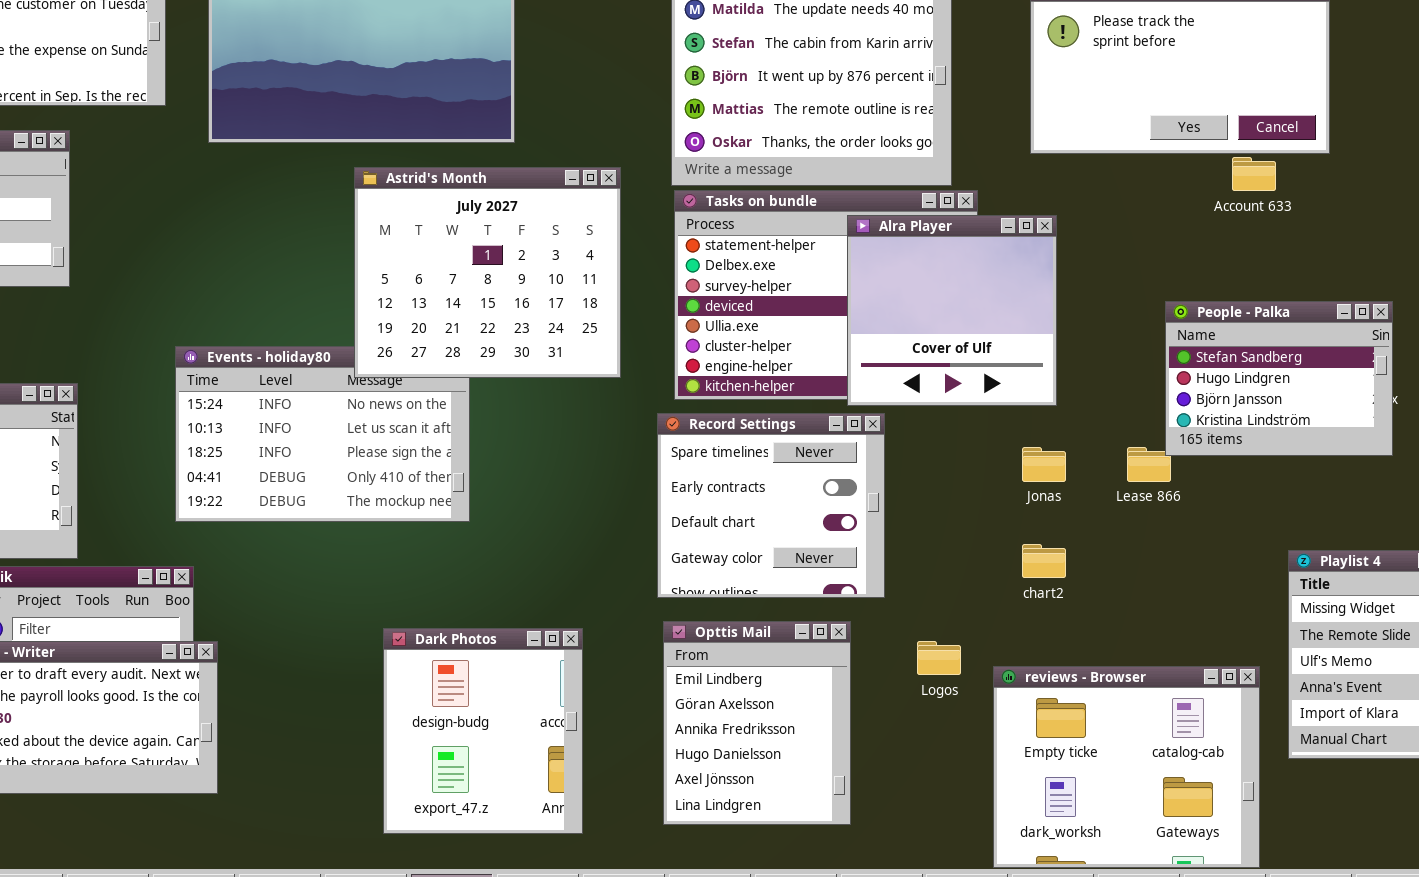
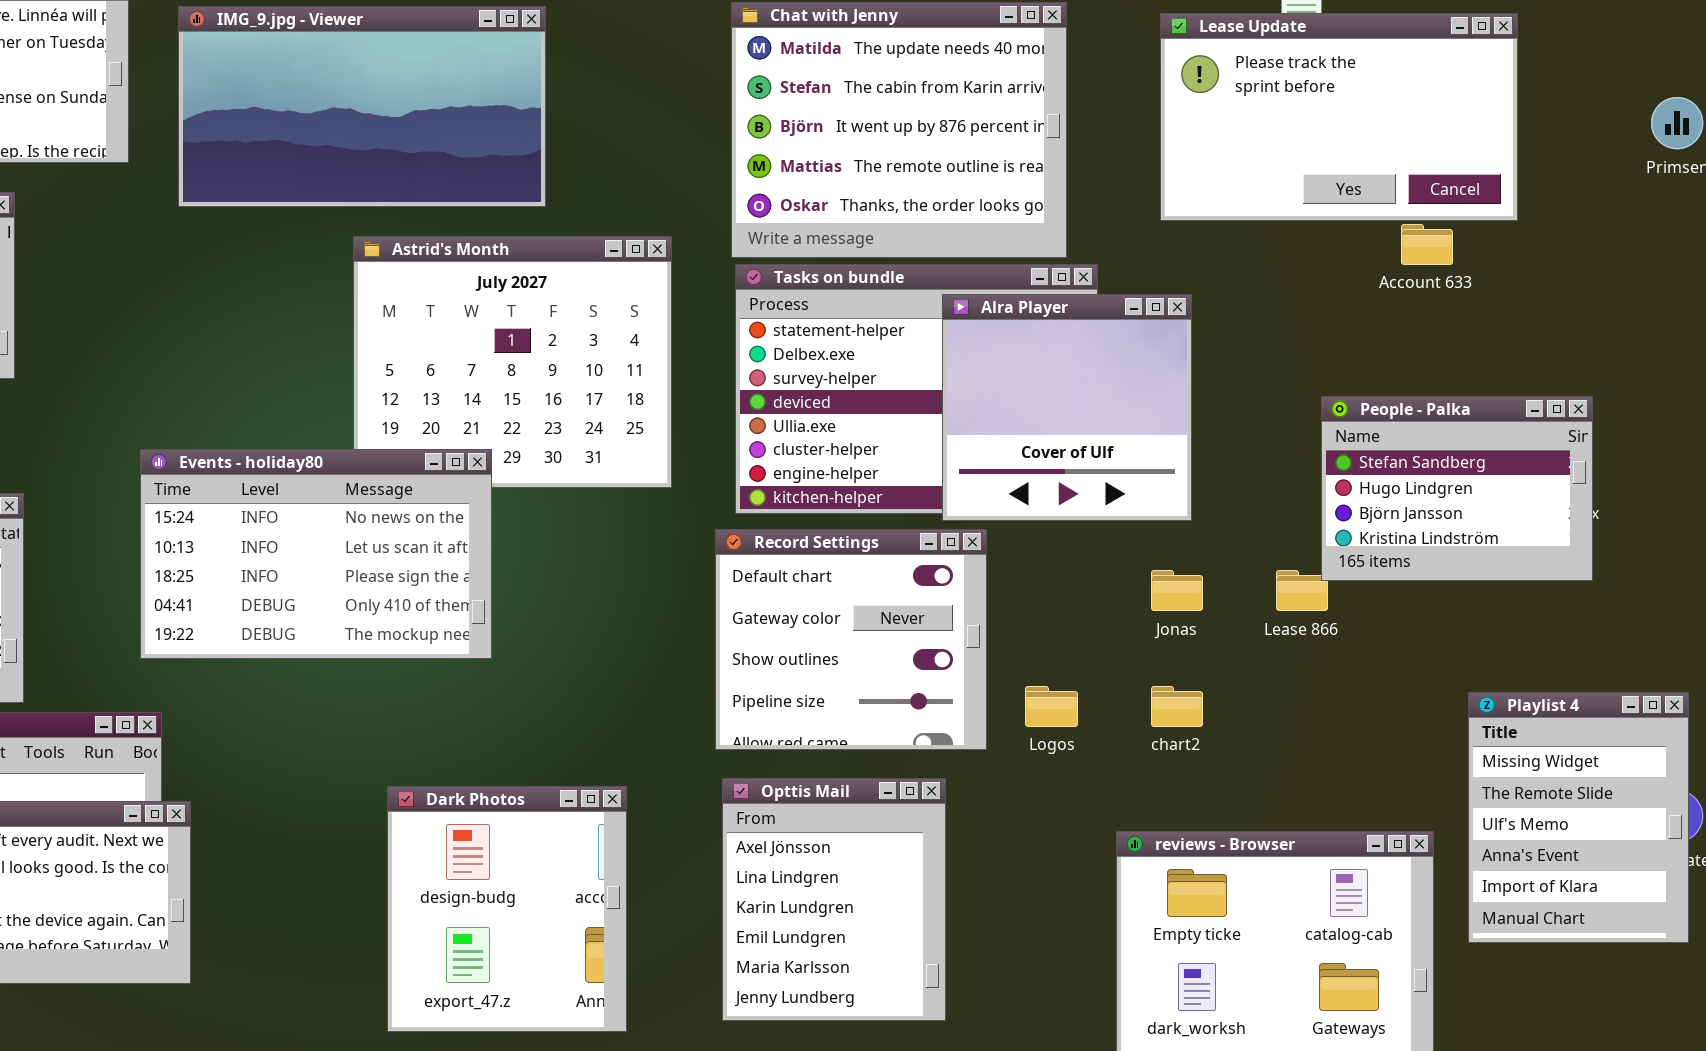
Events - holiday80: [175,346,470,522] -> [140,449,492,659], raised
Record Settings: [657,413,885,598] -> [715,529,987,750], scrolled down 2 rows
Opttis Mail: [663,621,851,825] -> [722,778,946,1021], scrolled down 4 rows
Logos: [917,641,961,675] -> [1025,686,1078,727], moved

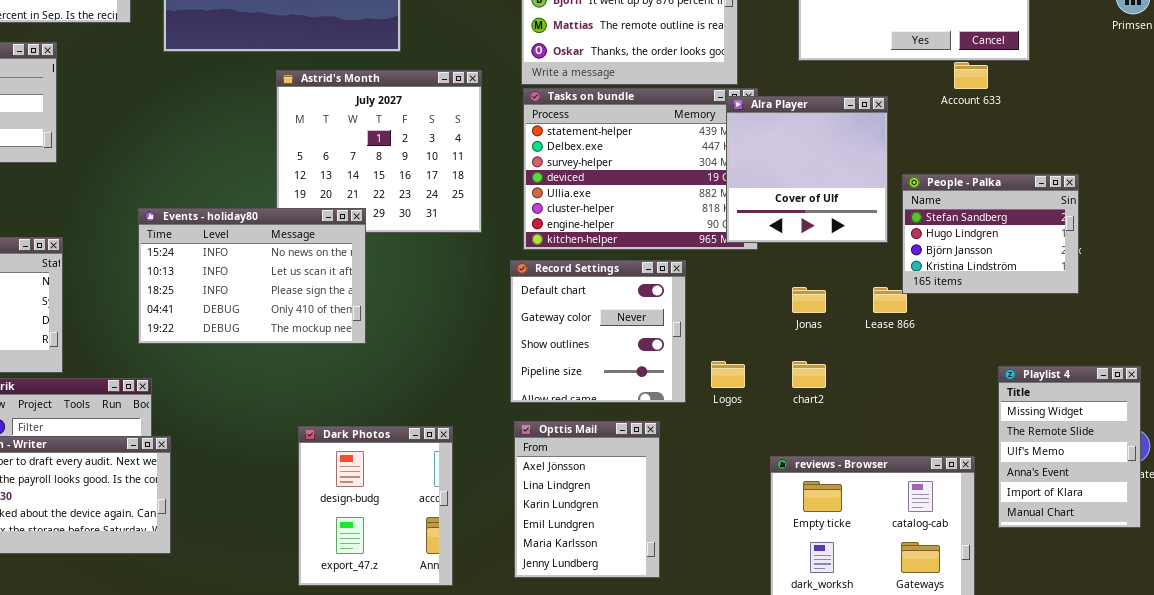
Alra Player: [942,294,1192,521] -> [726,96,888,243], moved

